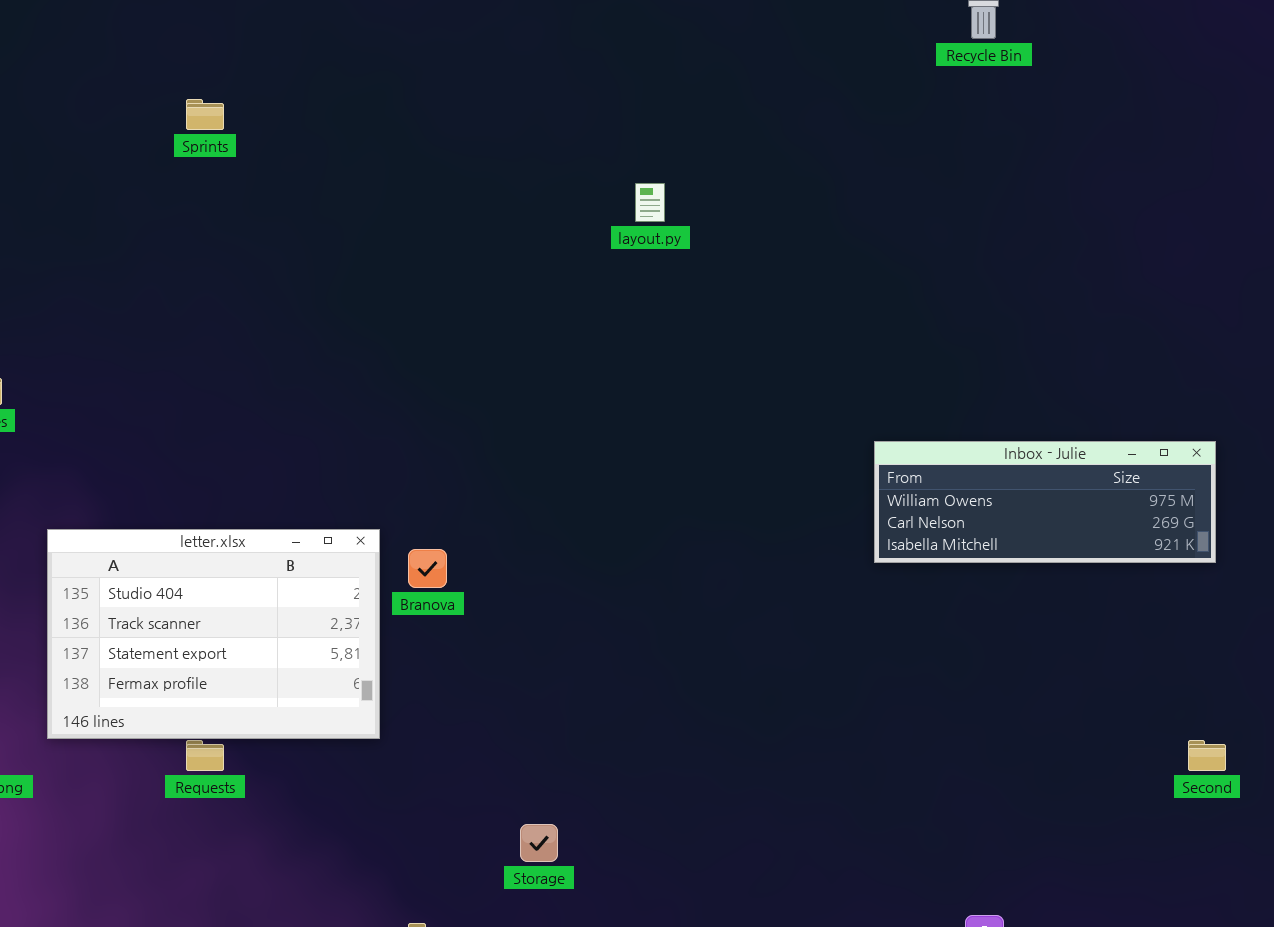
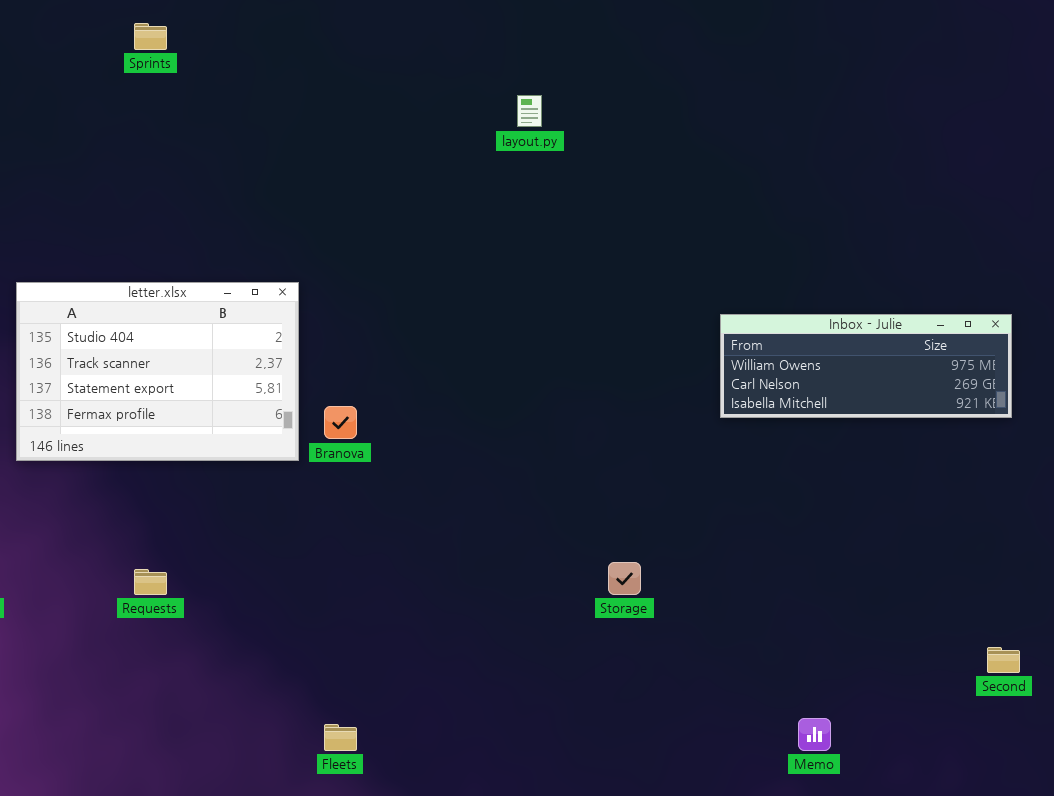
letter.xlsx: [47,529,380,739] -> [16,282,299,461], moved
Second: [1188,740,1226,771] -> [987,647,1020,673], moved
Storage: [520,824,558,862] -> [608,562,641,595], moved

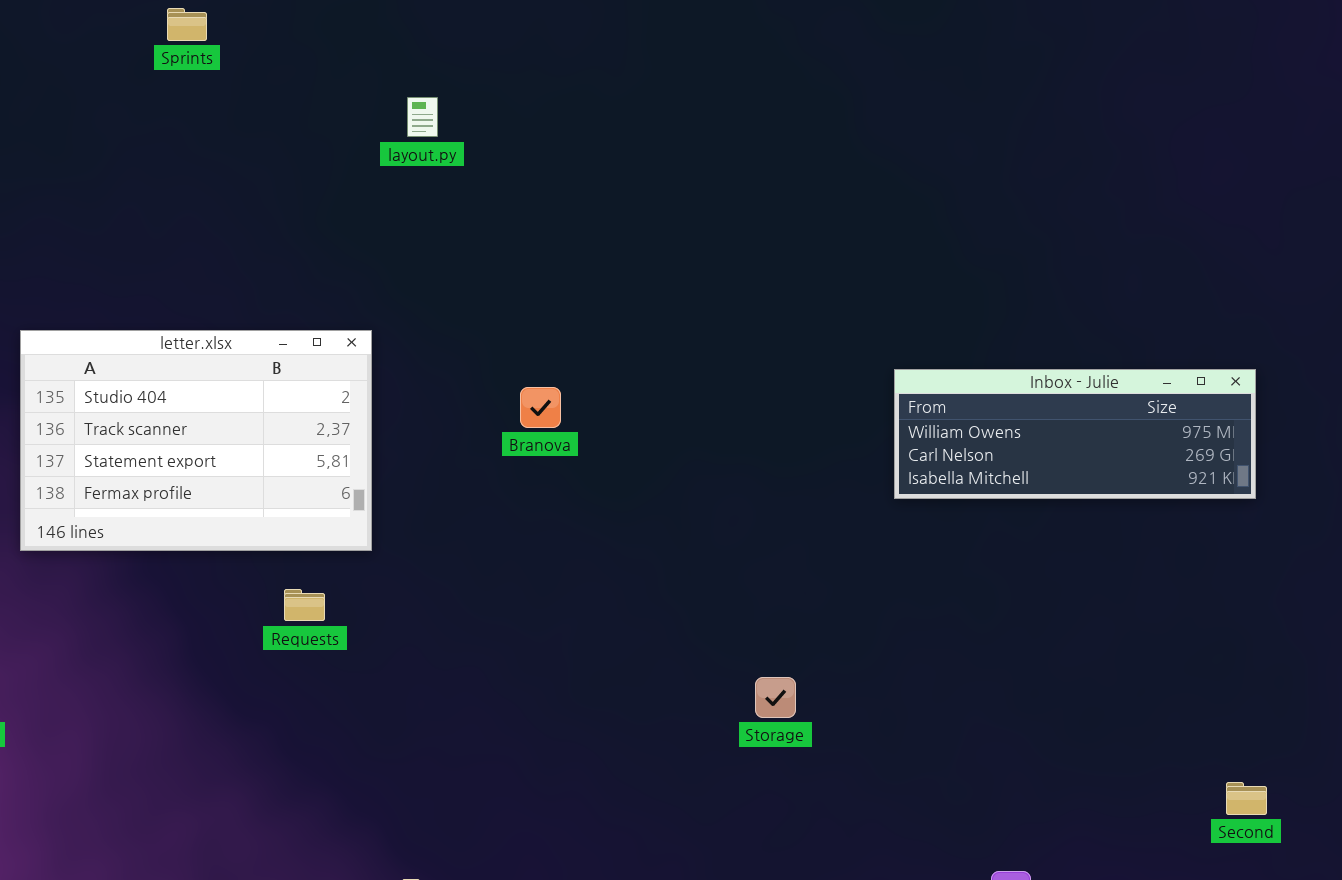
layout.py: [517,95,542,127] -> [407,97,438,137], moved
Branova: [324,406,357,439] -> [520,387,561,428], moved
Requests: [134,569,167,595] -> [284,589,325,621], moved

